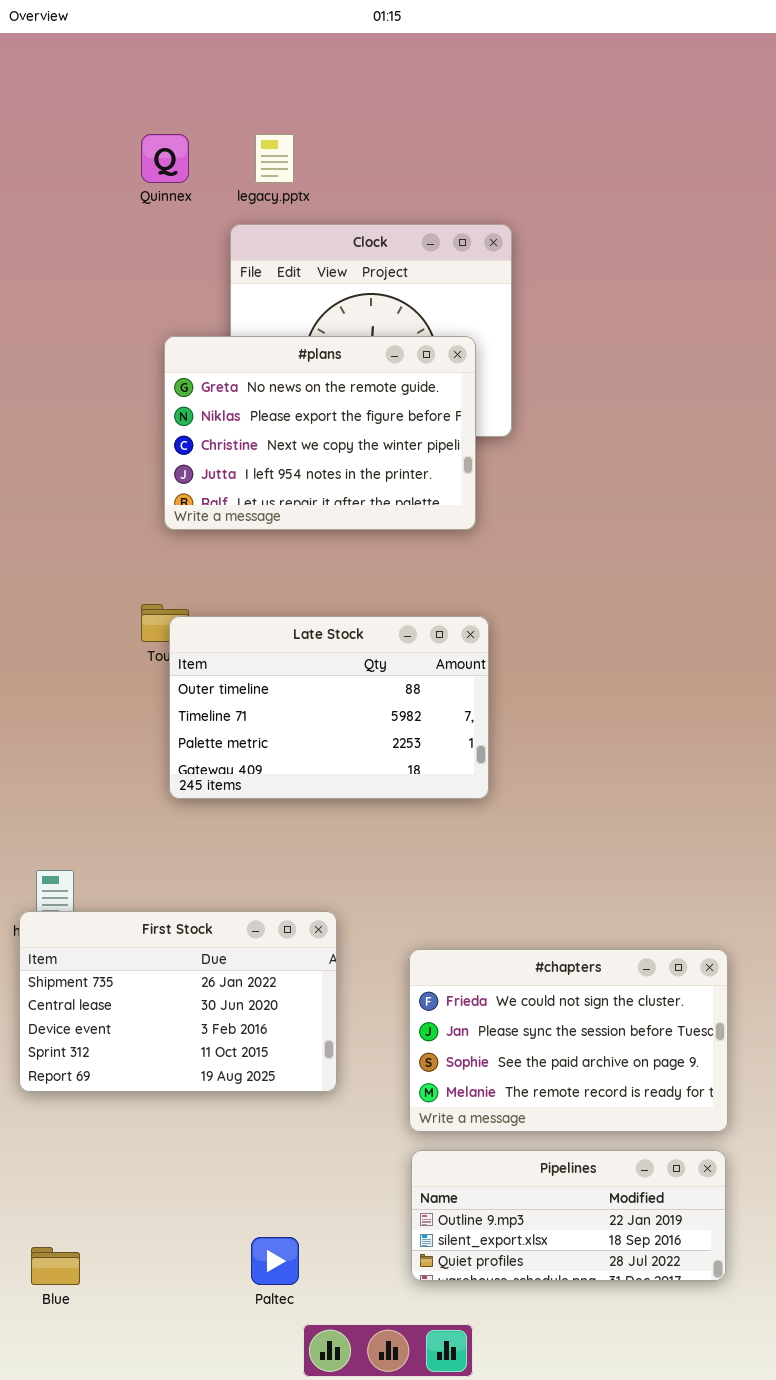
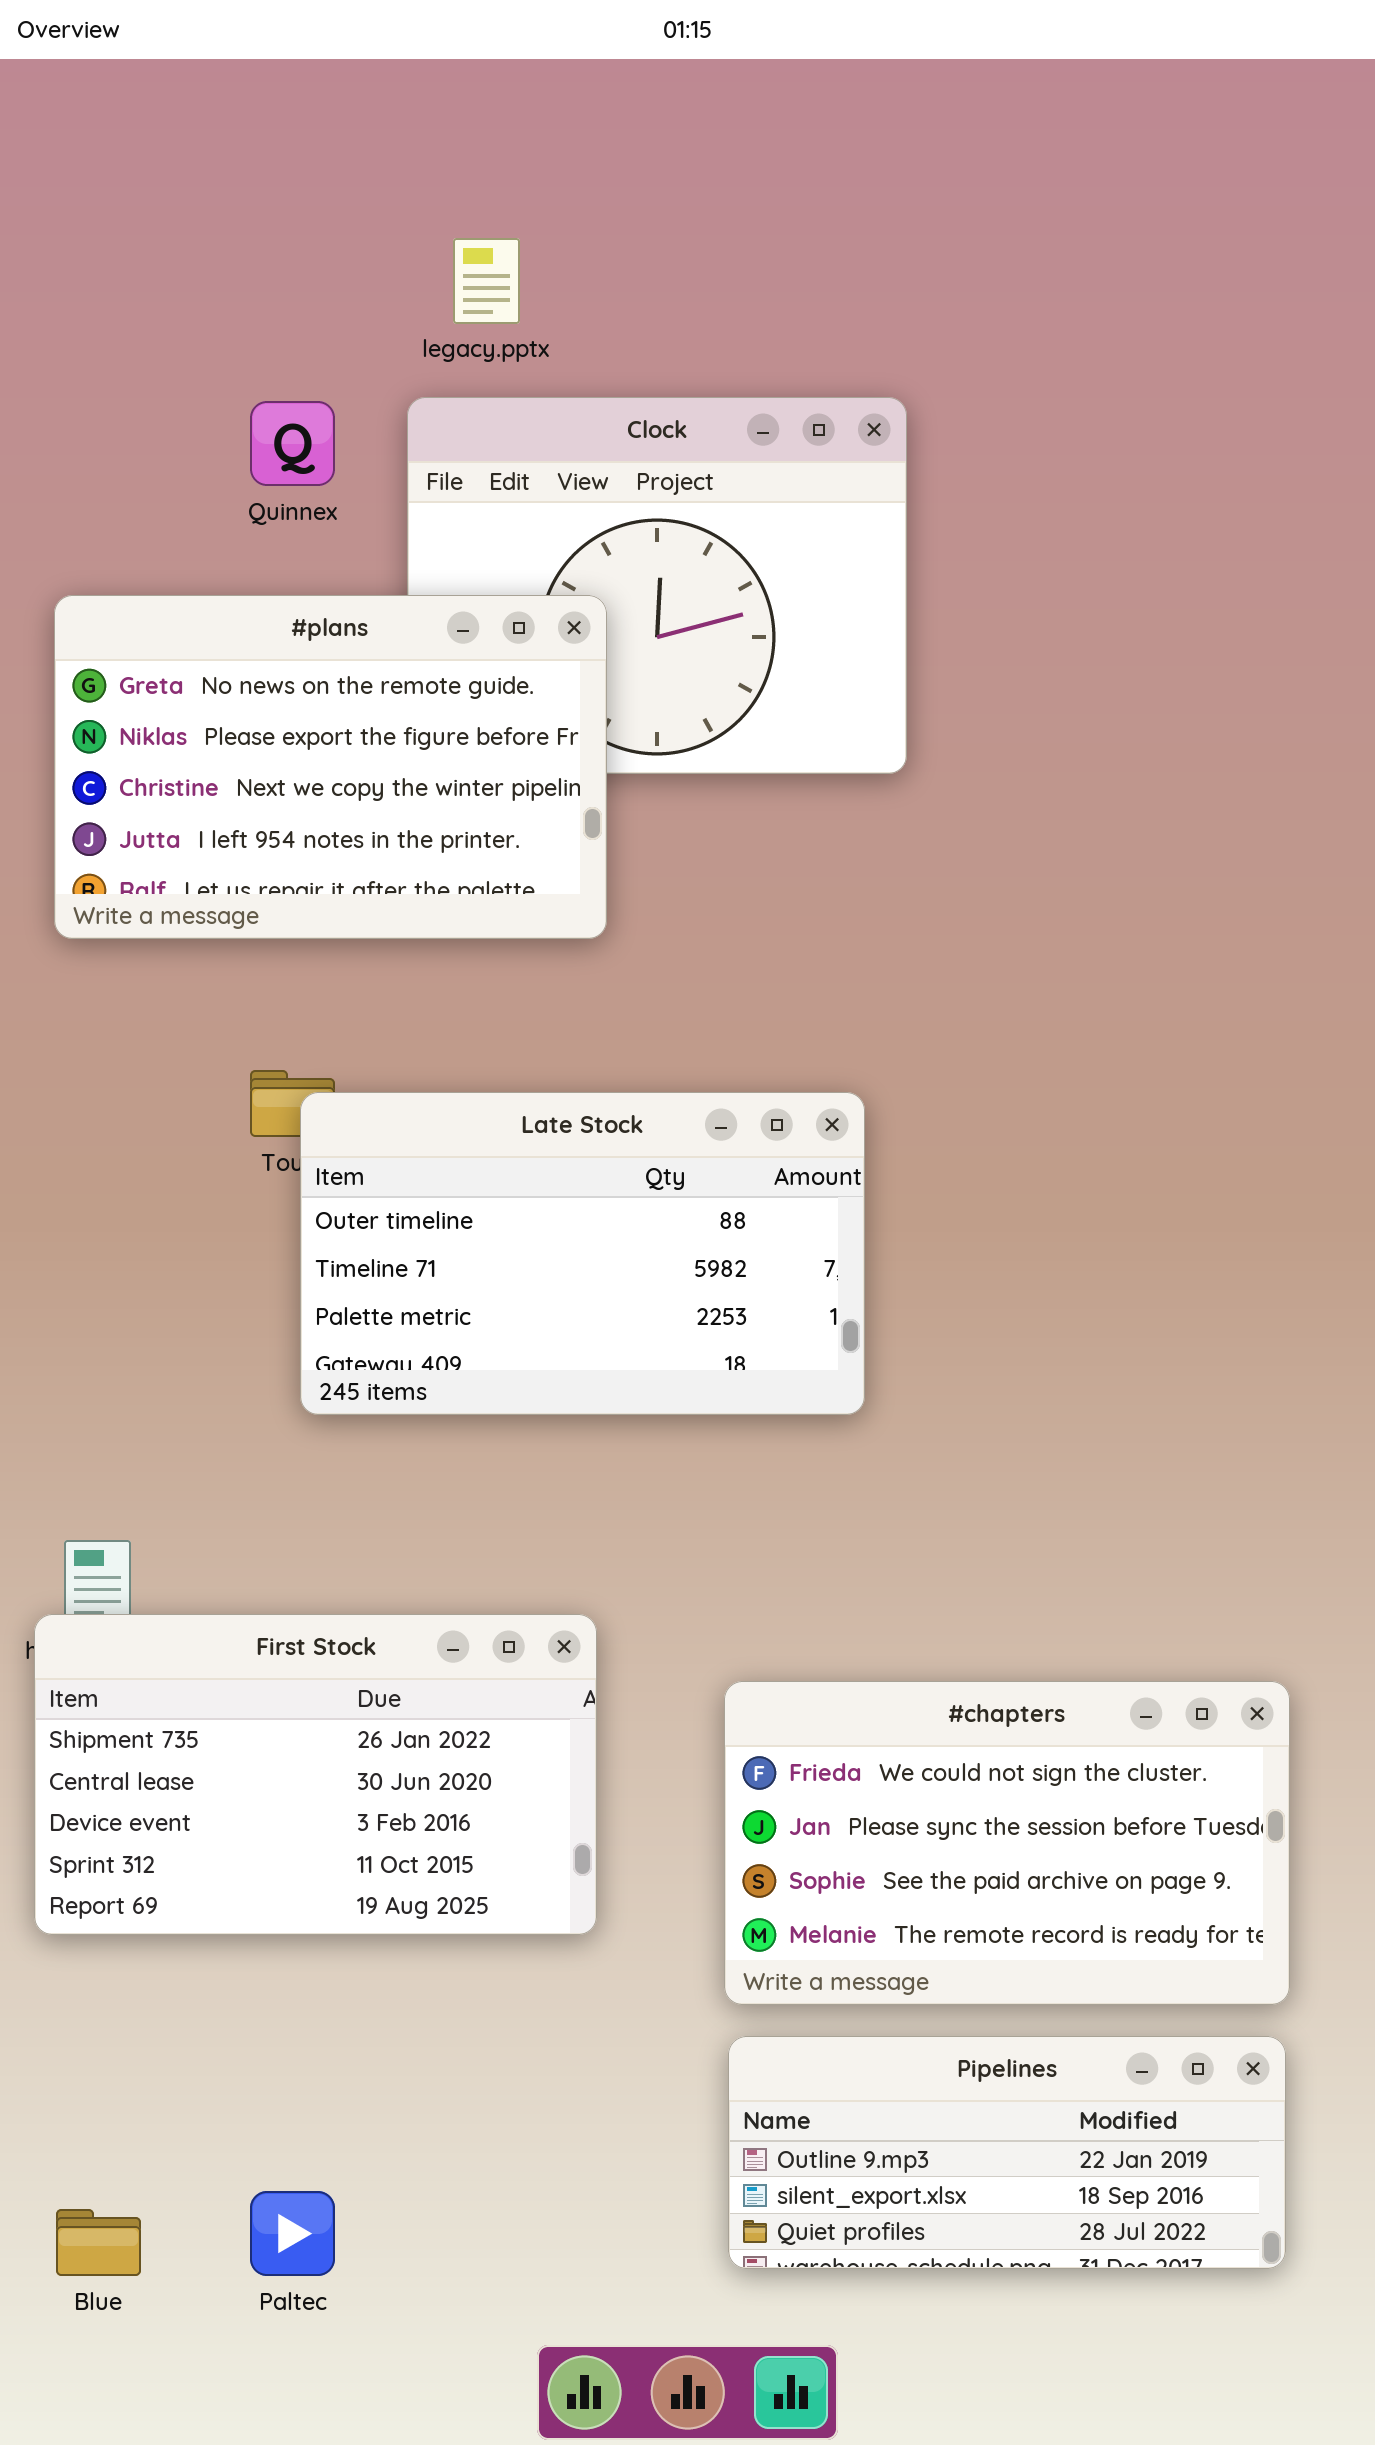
Quinnex: [141,134,189,183] -> [250,401,335,486], moved
#plans: [164,336,476,530] -> [54,595,607,939], moved
Paltec: [251,1237,299,1285] -> [250,2191,335,2276], moved

